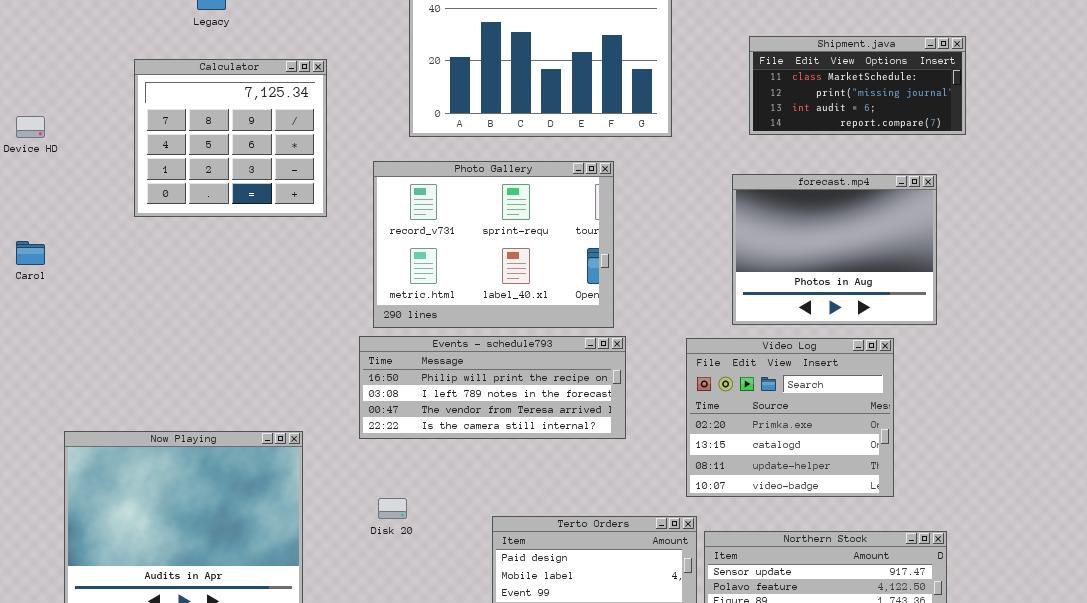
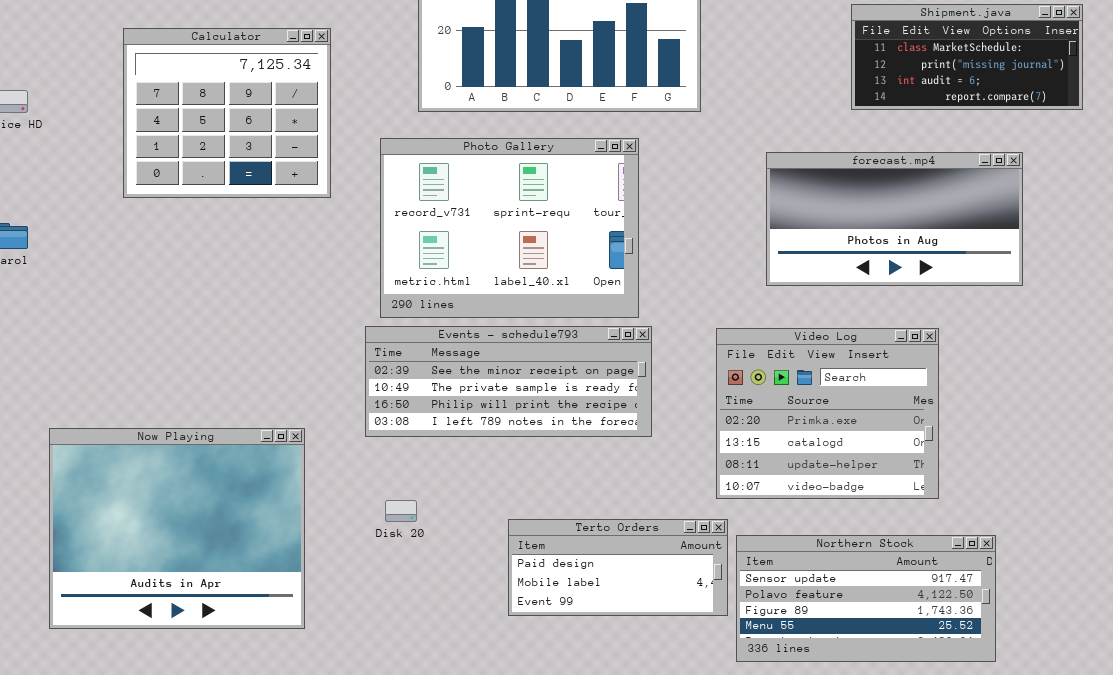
Shipment.java: [749,36,966,135] -> [851,4,1083,110], moved
forecast.mp4: [732,174,937,325] -> [766,152,1023,286], resized
Events - schedule793: [359,336,626,439] -> [365,326,652,437], scrolled up 2 rows

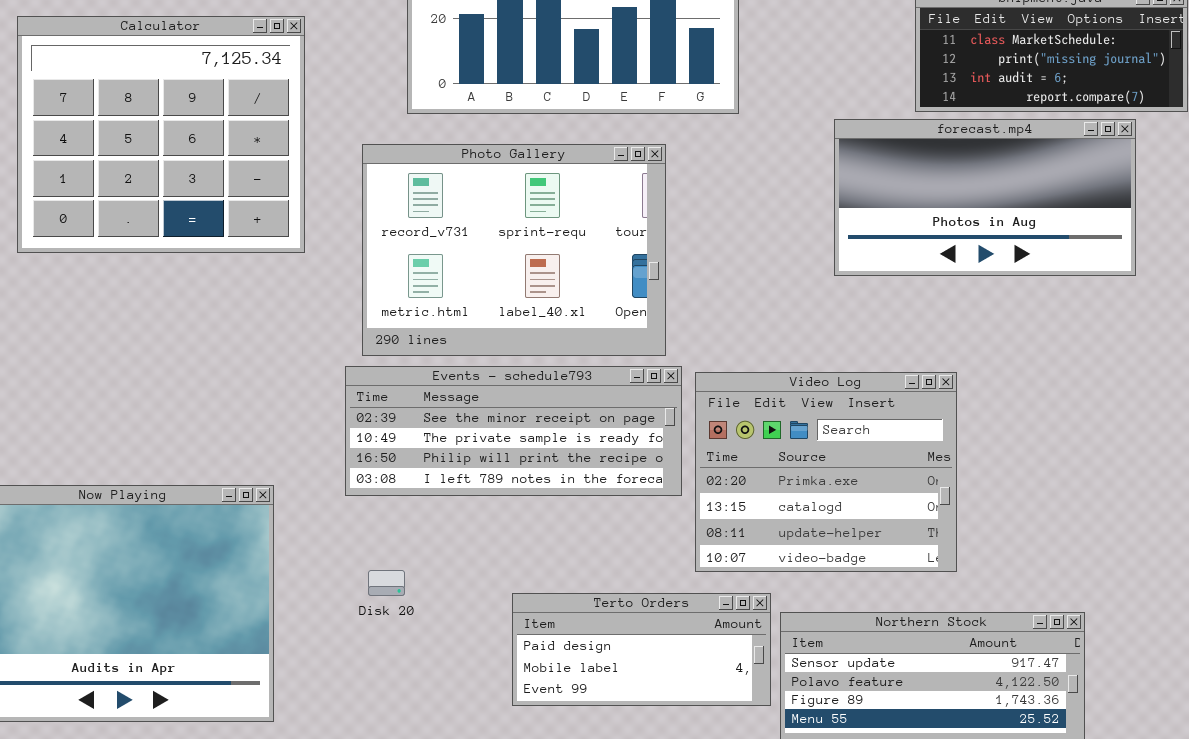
Calculator: [123,28,331,198] -> [17,16,305,253], resized
forecast.mp4: [766,152,1023,286] -> [834,119,1136,276], moved
Video Log: [716,328,939,499] -> [695,372,957,572], moved

